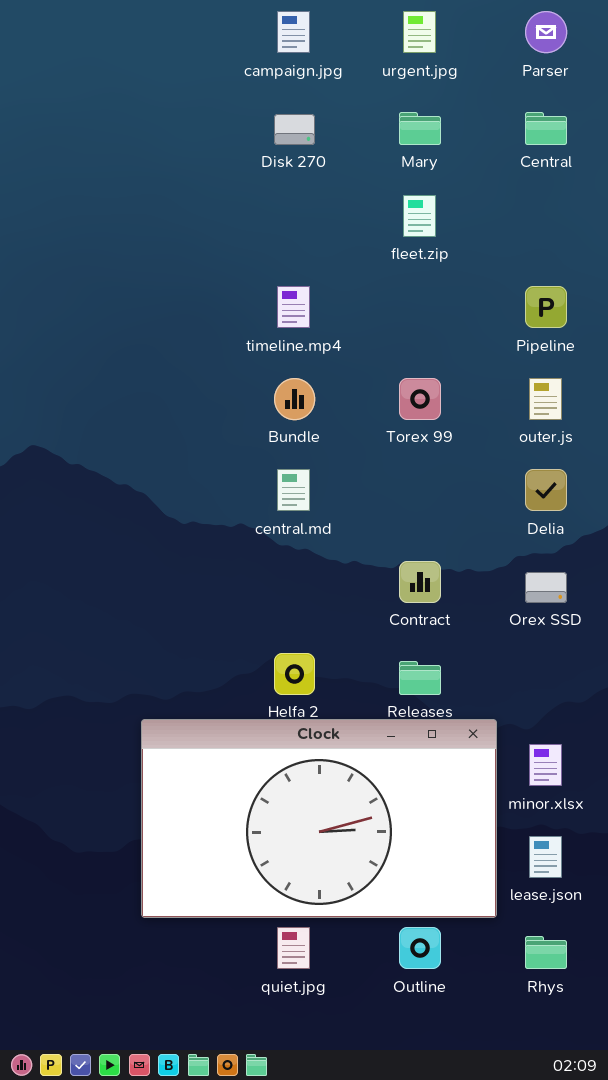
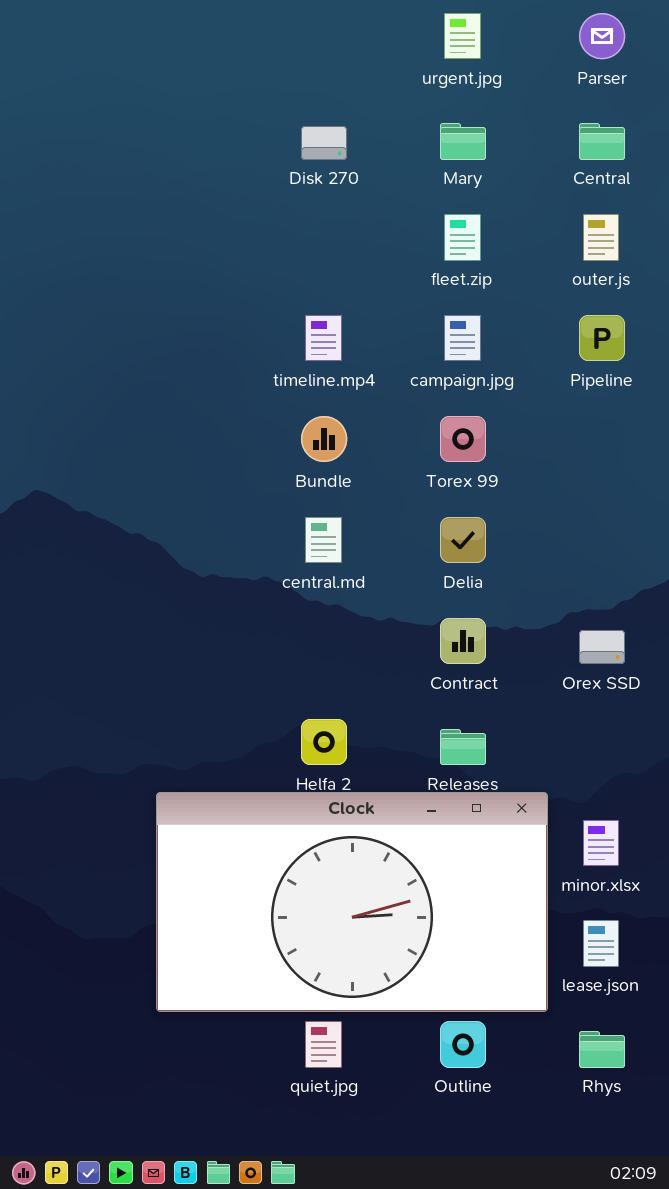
campaign.jpg: [277,11,310,53] -> [444,315,481,361], moved
outer.js: [529,378,562,420] -> [583,214,619,261], moved
Delia: [525,469,567,511] -> [440,517,486,563], moved

